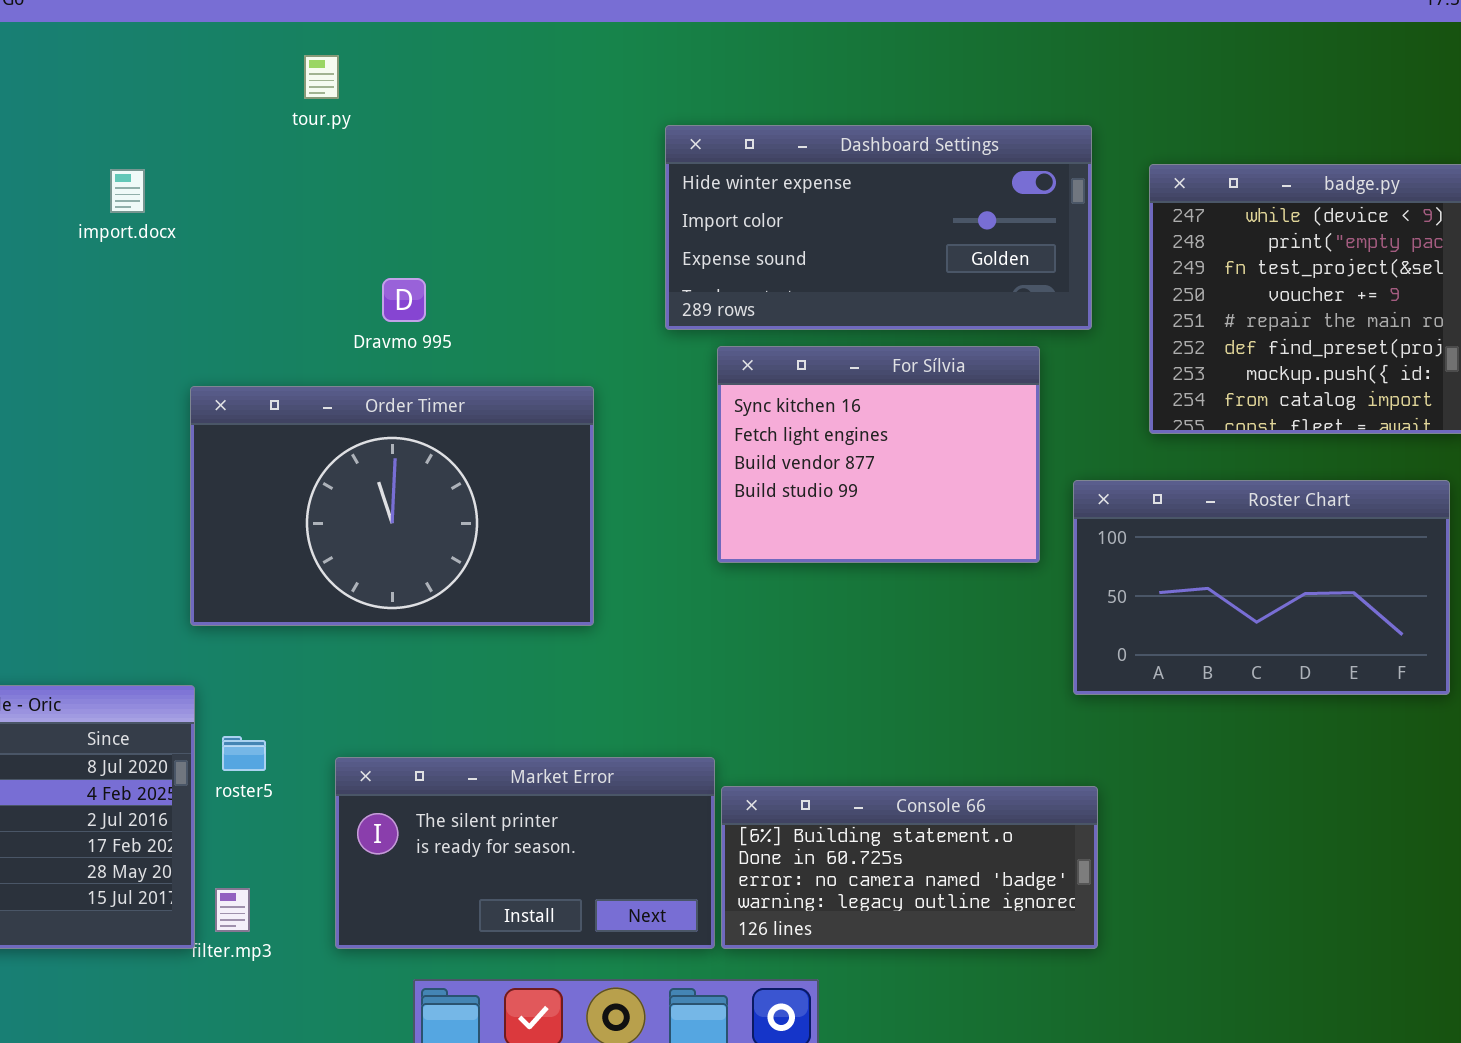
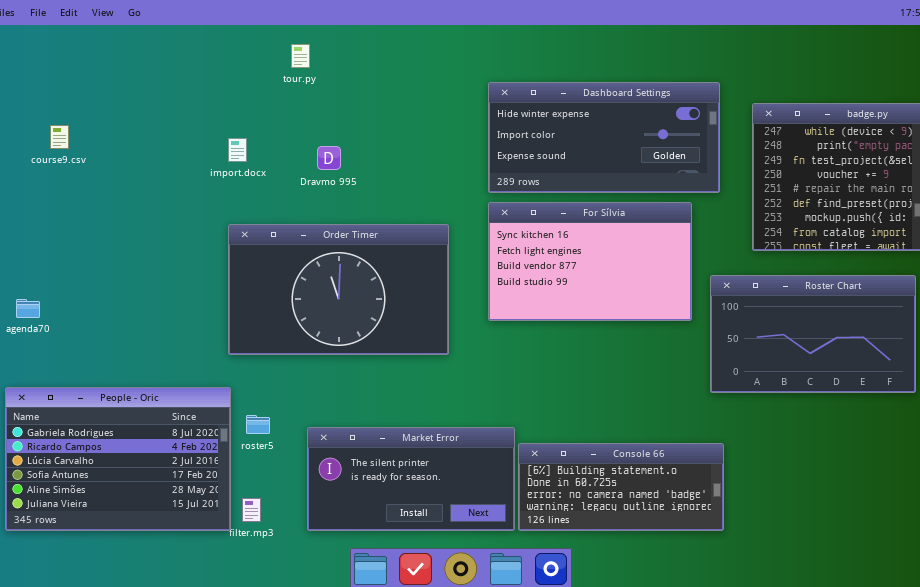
import.docx: [110,169,145,213] -> [228,138,247,162], moved
Dravmo 995: [382,278,426,322] -> [317,146,341,170], moved
For Sílvia: [717,346,1040,563] -> [488,202,692,321], resized

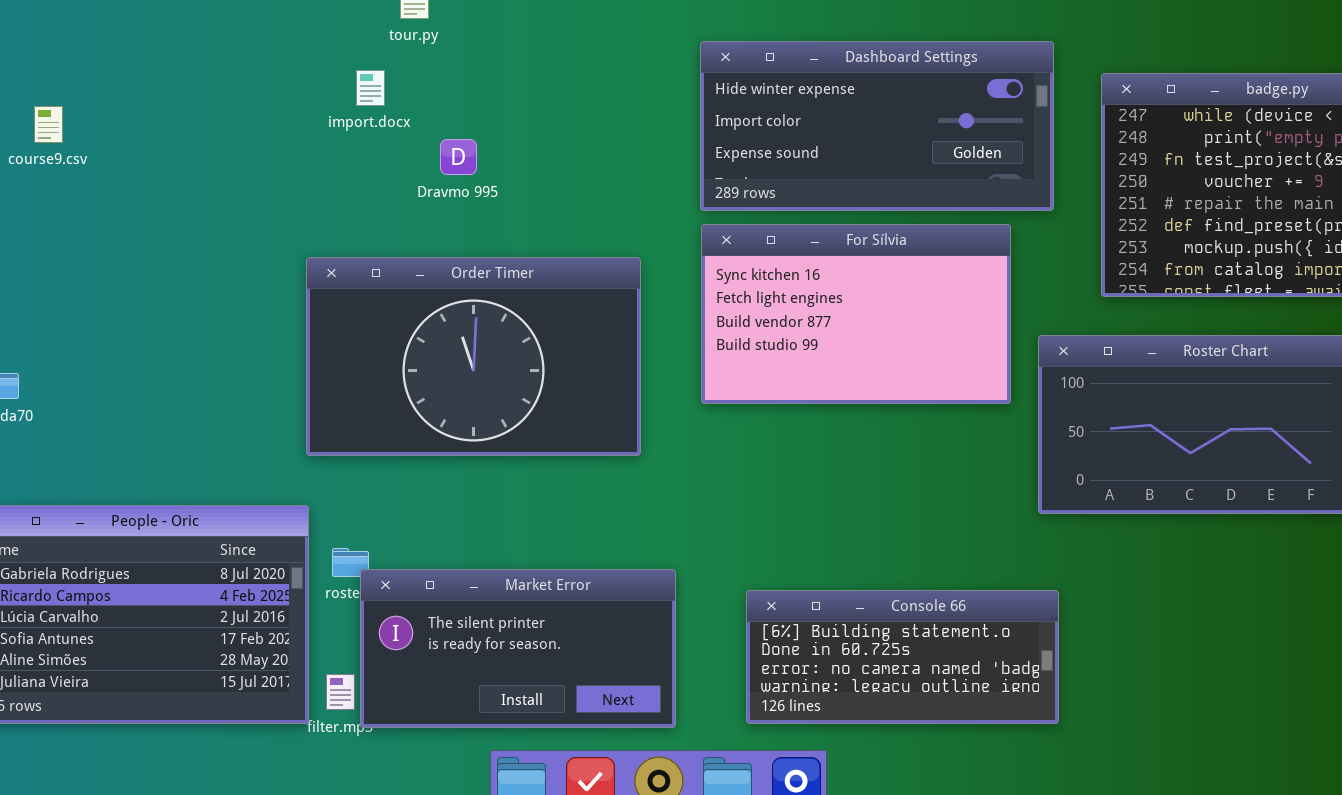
import.docx: [228,138,247,162] -> [356,70,385,106], moved
Market Error: [307,427,515,531] -> [360,569,676,728], moved

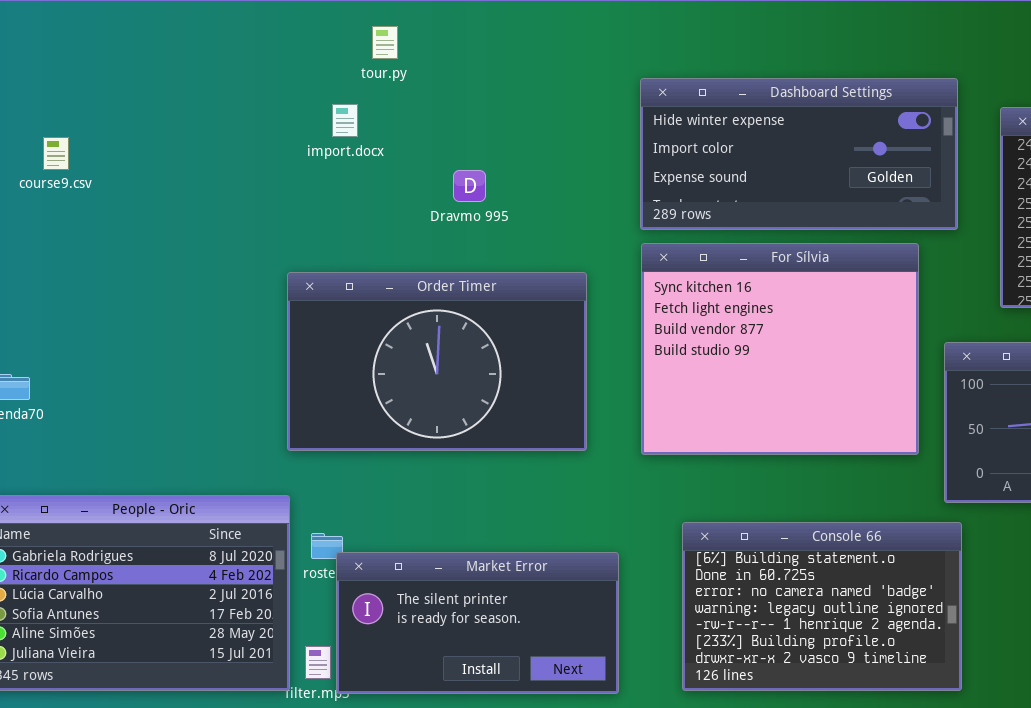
Dravmo 995: [440,139,477,175] -> [453,170,486,202], moved
For Sílvia: [701,224,1011,404] -> [641,243,919,455], resized
Console 66: [746,590,1059,724] -> [682,522,962,691], resized

